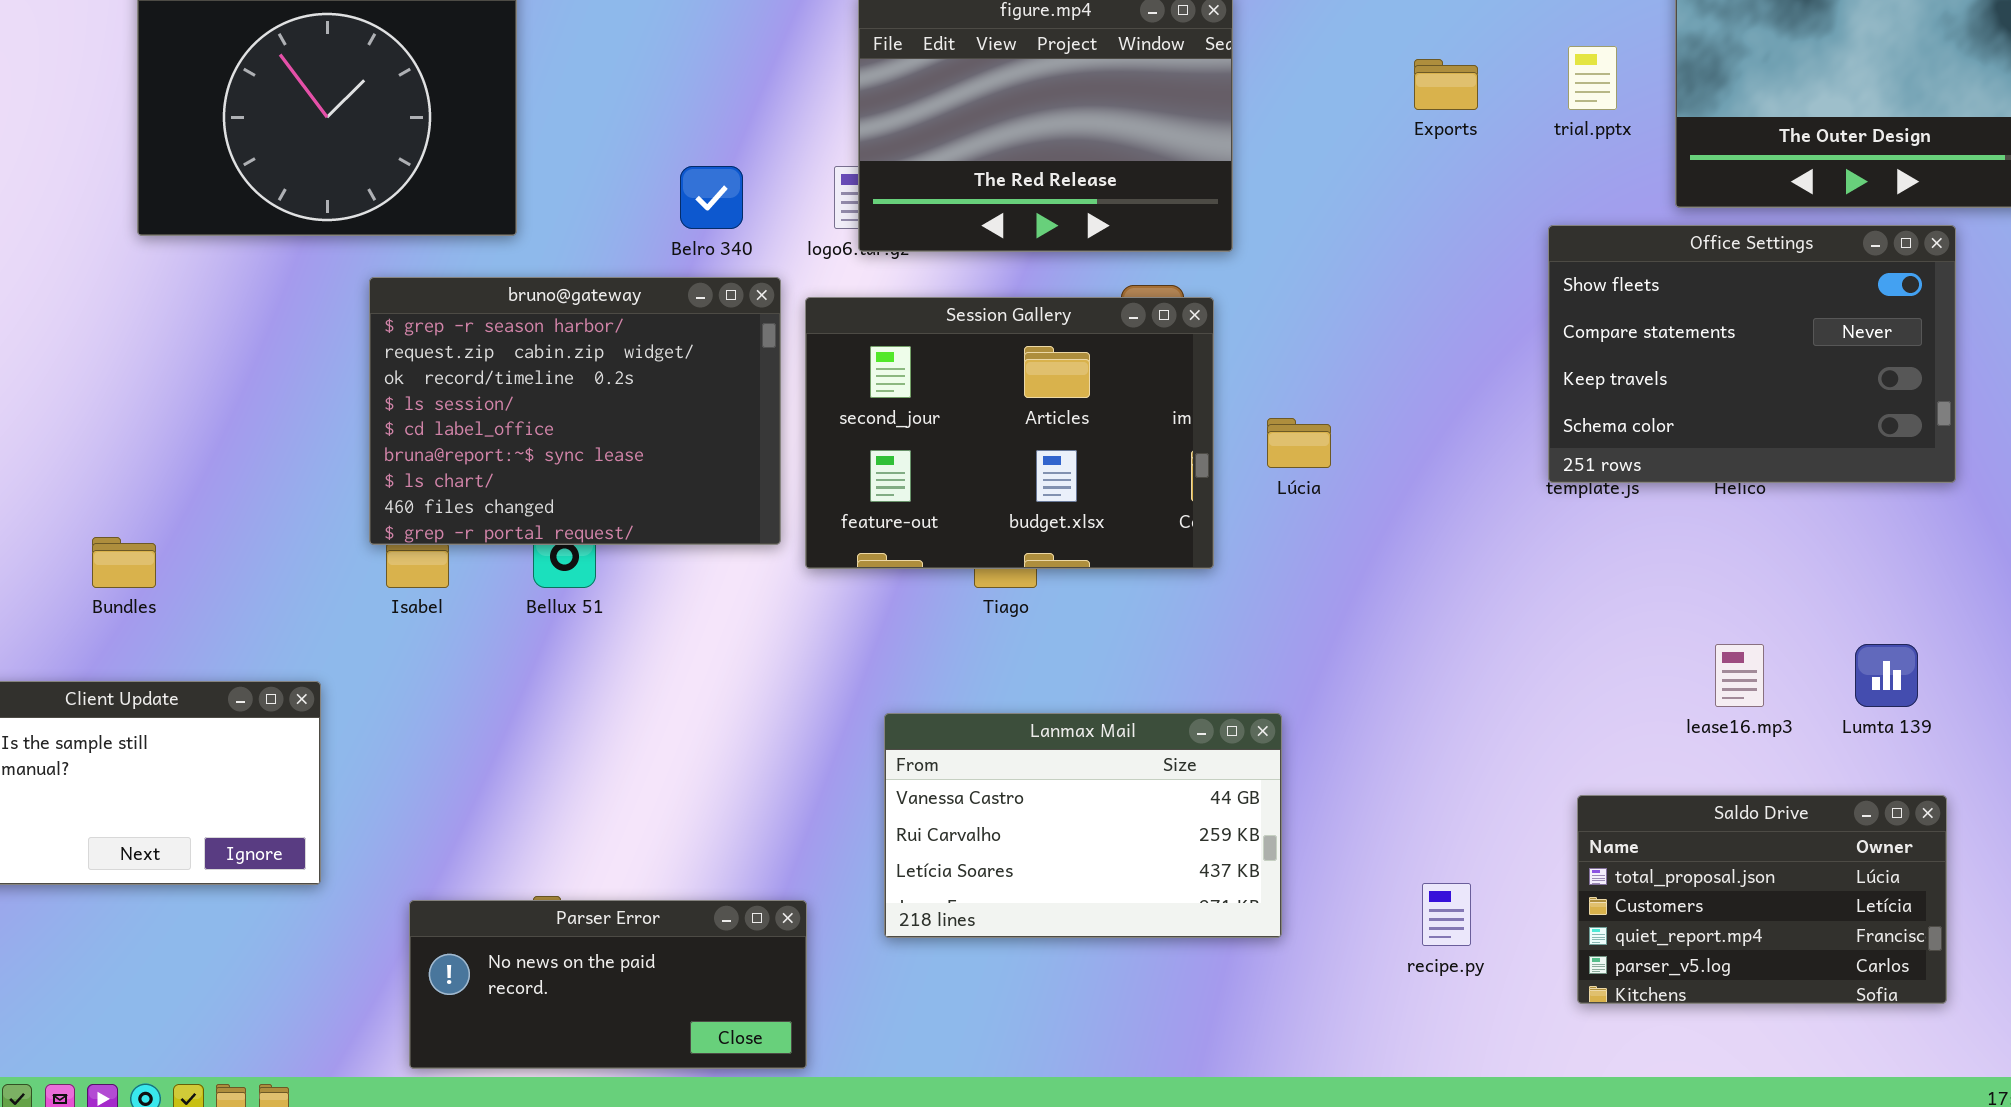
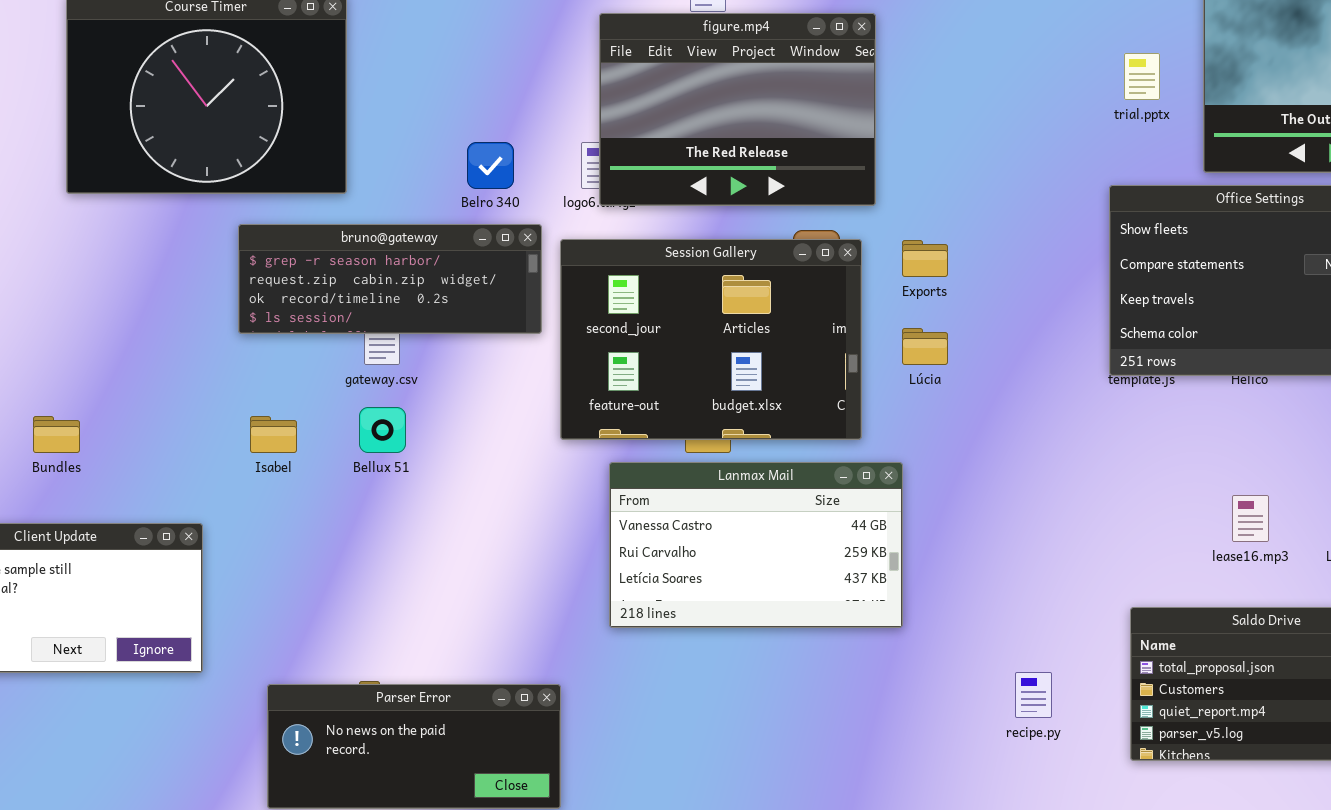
Exports: [1414,59,1478,110] -> [902,240,948,277], moved
bruno@gateway: [369,277,781,545] -> [238,224,542,334], resized
Lanmax Mail: [884,713,1282,938] -> [609,462,903,628], moved

